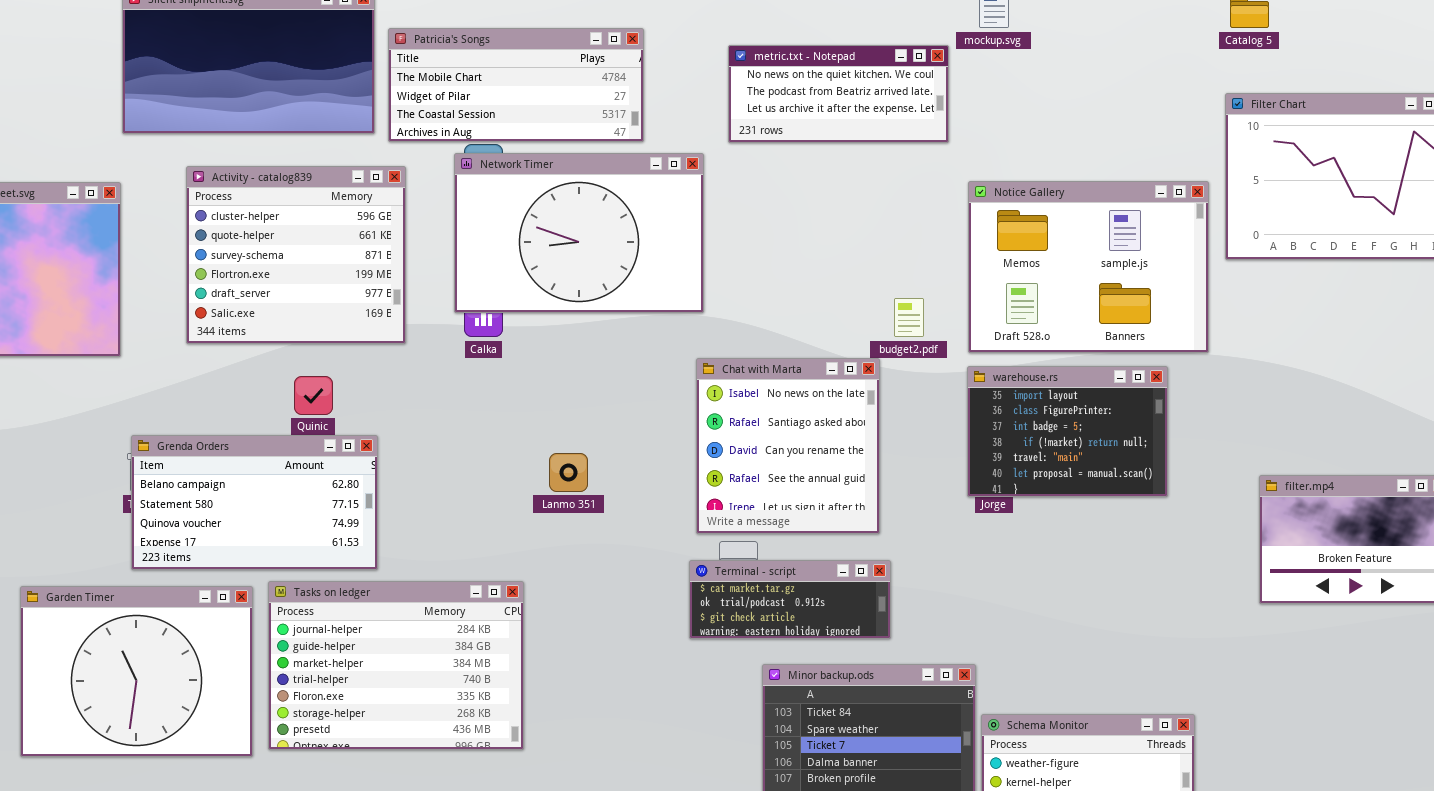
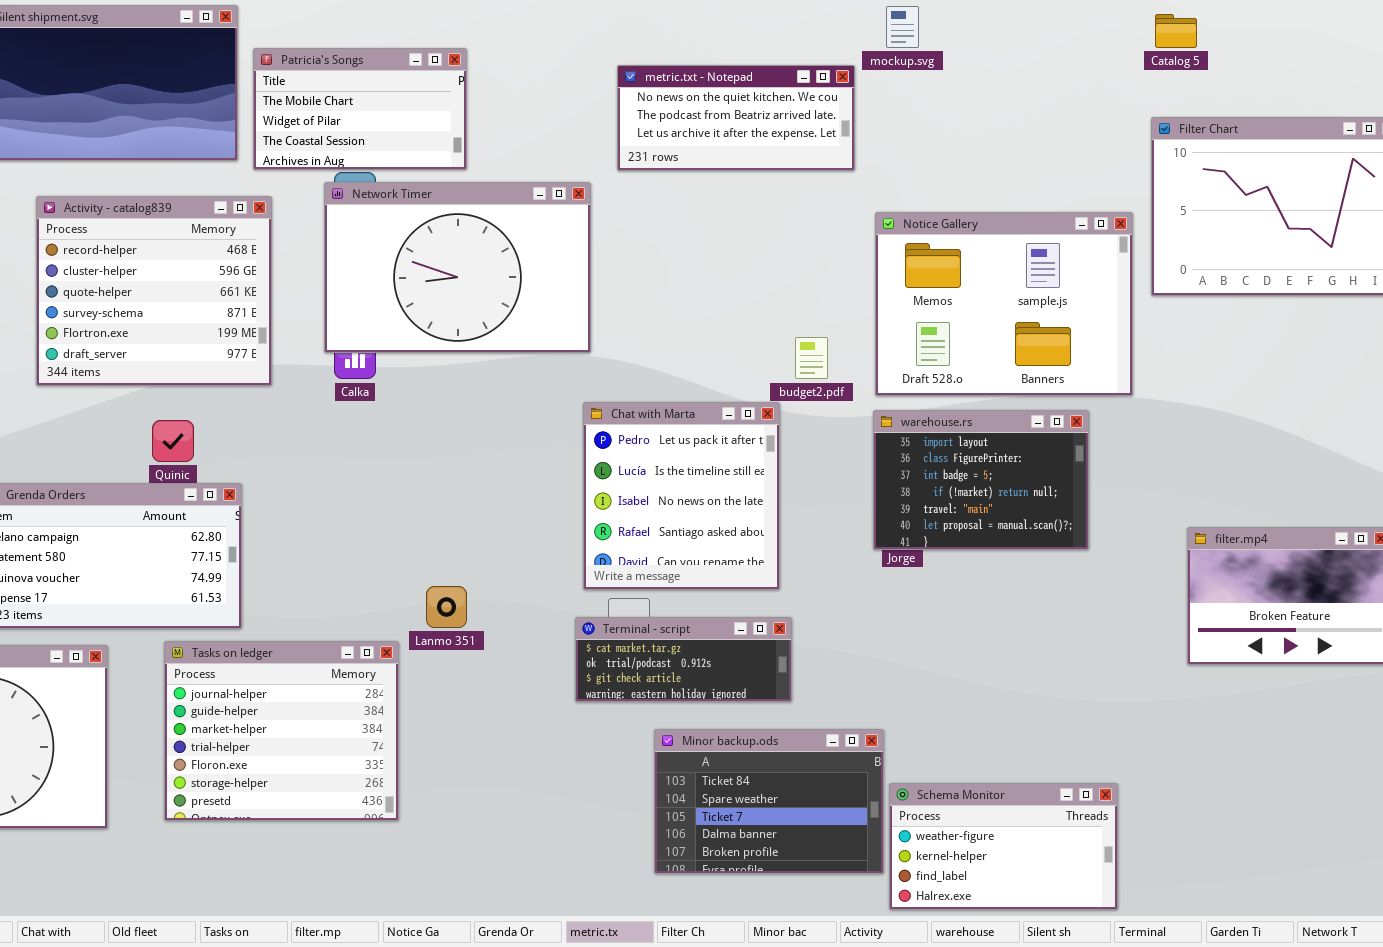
Patricia's Songs: [388,28,644,142] -> [253,48,467,170], resized
Activity - catalog839: [186,166,406,344] -> [36,196,272,386], scrolled up 1 row
Chat with Marta: [696,358,880,534] -> [583,402,780,590], scrolled up 2 rows
Lanmo 351: [549,453,588,492] -> [426,586,467,628], moved
Tasks on ledger: [268,581,524,750] -> [164,641,399,821], resized

